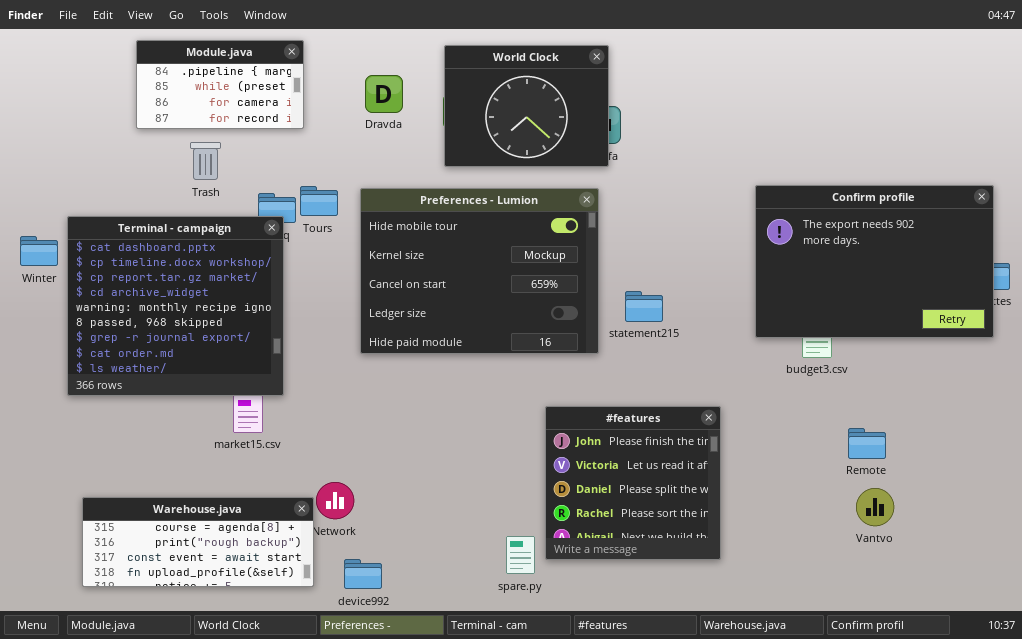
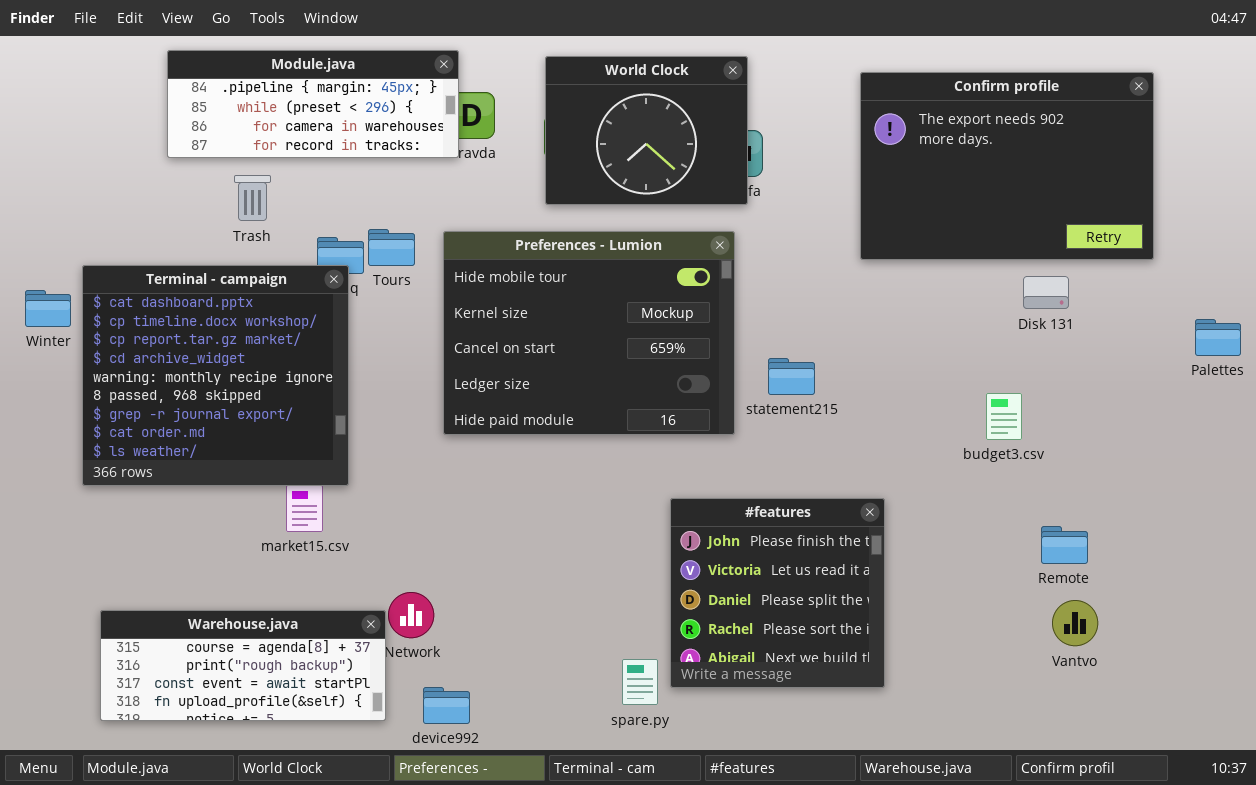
Module.java: [136,40,304,129] -> [167,50,459,158], resized
Confirm profile: [755,185,994,338] -> [860,72,1154,260], moved

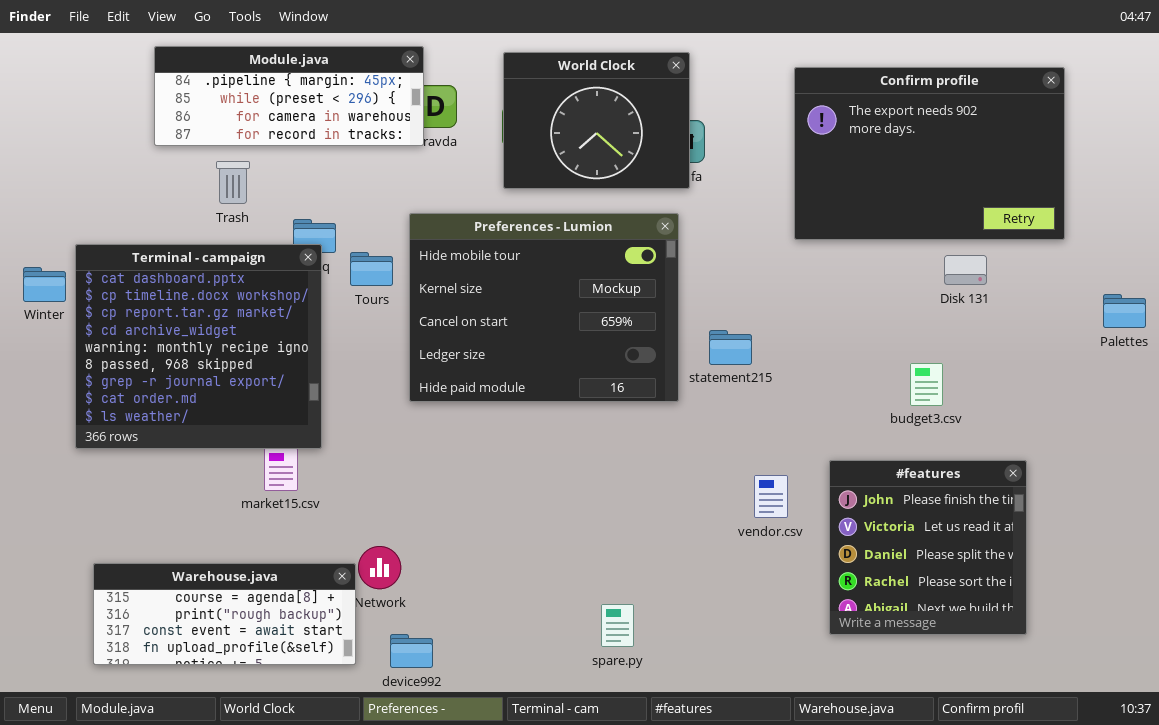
Tours: [368,229,415,266] -> [350,252,393,286], moved
#features: [670,498,885,688] -> [829,460,1027,635], moved
spare.py: [622,659,658,705] -> [601,604,634,647], moved

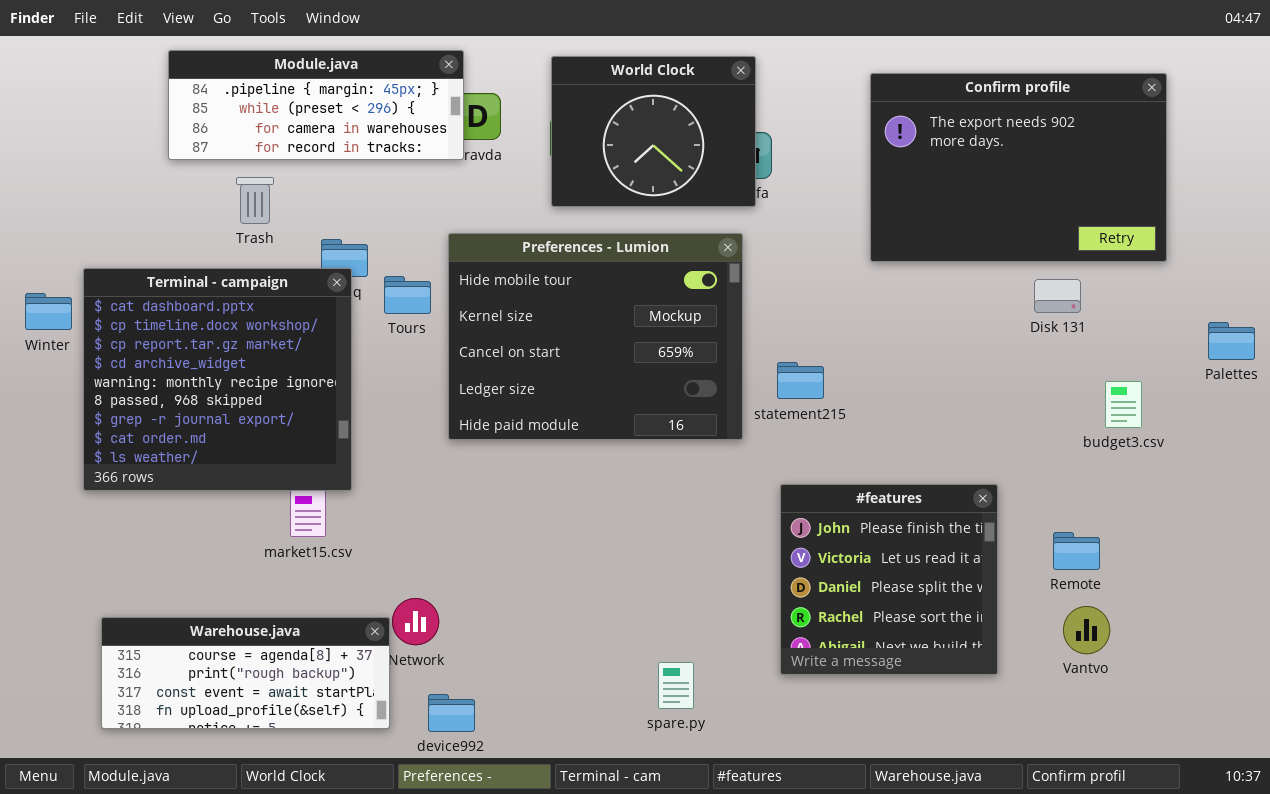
budget3.csv: [910,363,943,406] -> [1105,381,1142,428], moved
#features: [829,460,1027,635] -> [780,484,998,675], moved

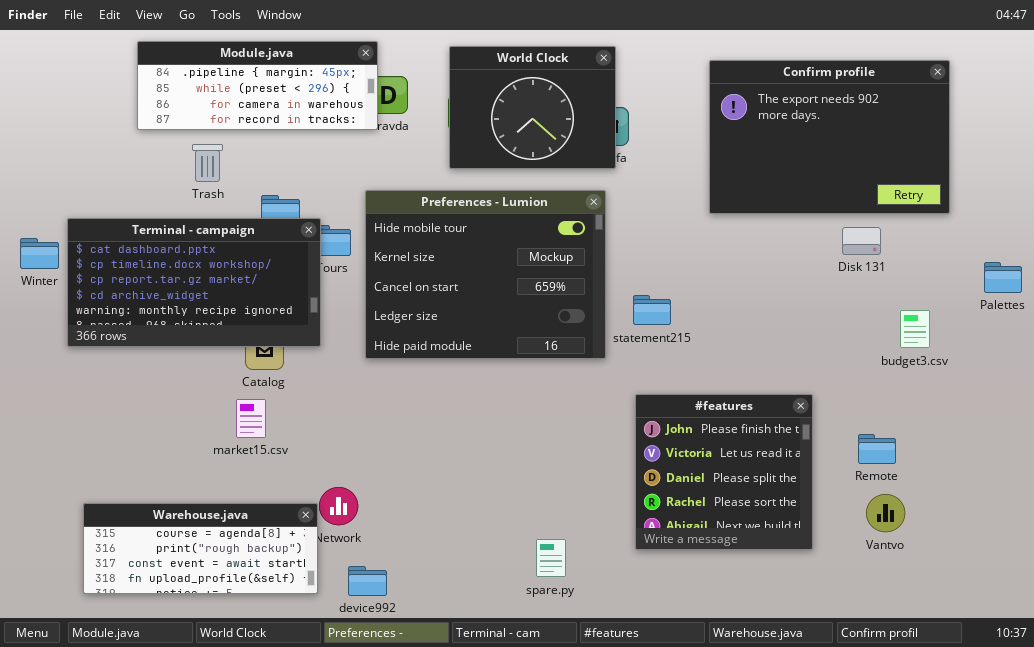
Terminal - campaign: [83,268,352,491] -> [67,218,321,347], resized

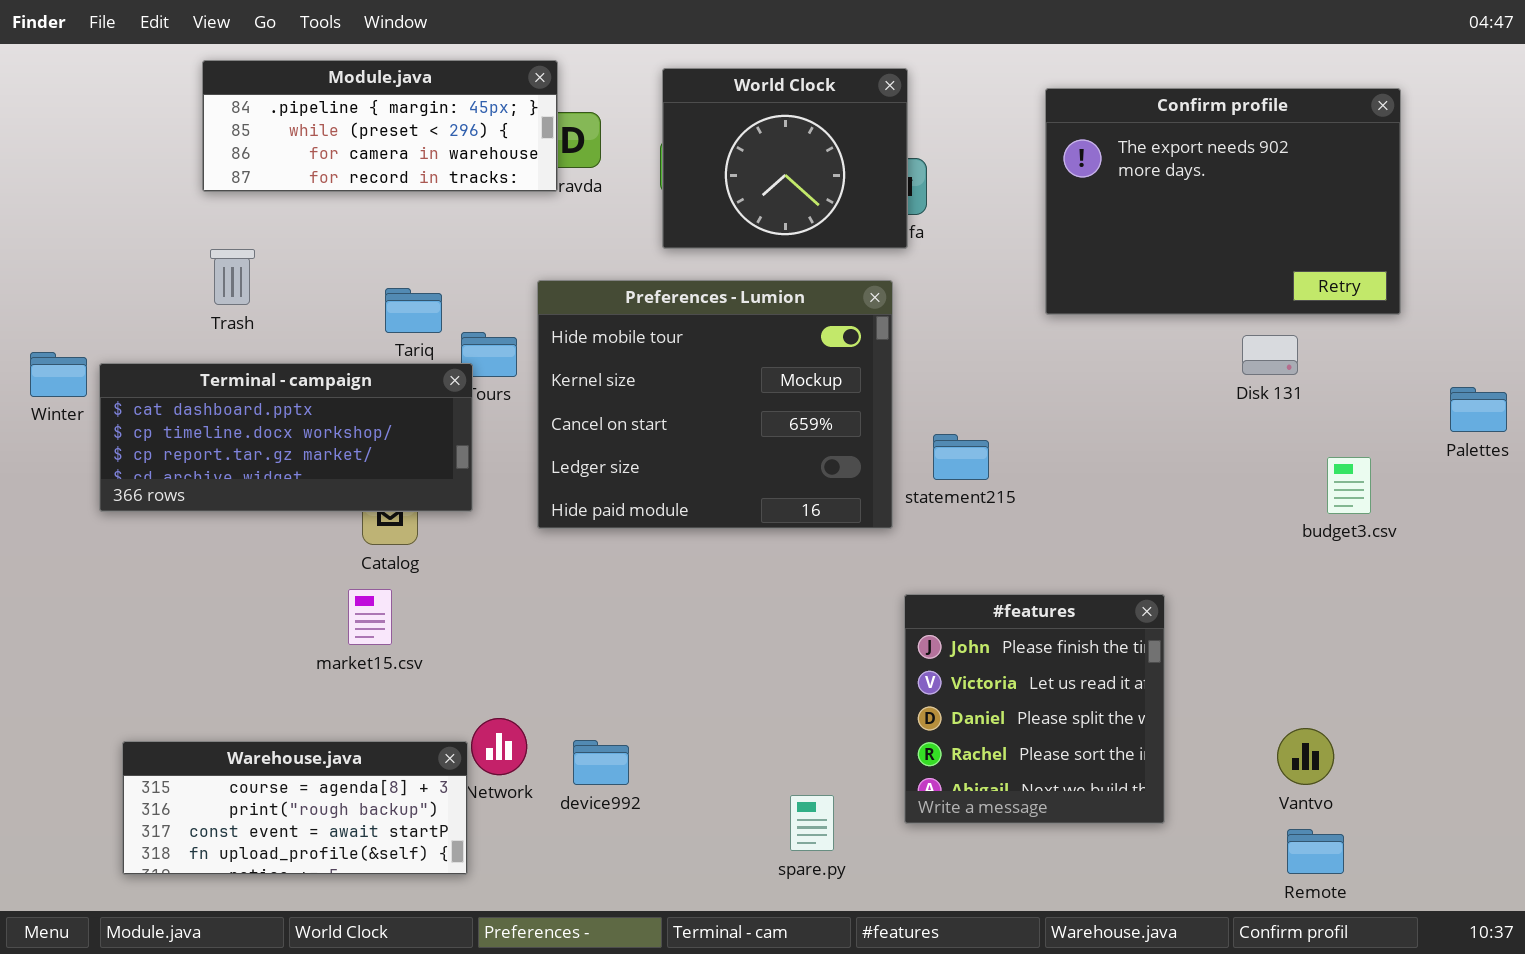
Trash: [192,144,223,182] -> [210,249,255,305], moved
Terminal - campaign: [67,218,321,347] -> [99,363,473,512], resized
#features: [635,394,813,550] -> [904,594,1165,824], moved
Remote: [858,434,896,464] -> [1287,829,1344,874], moved
device992: [348,566,387,596] -> [573,740,629,785], moved

